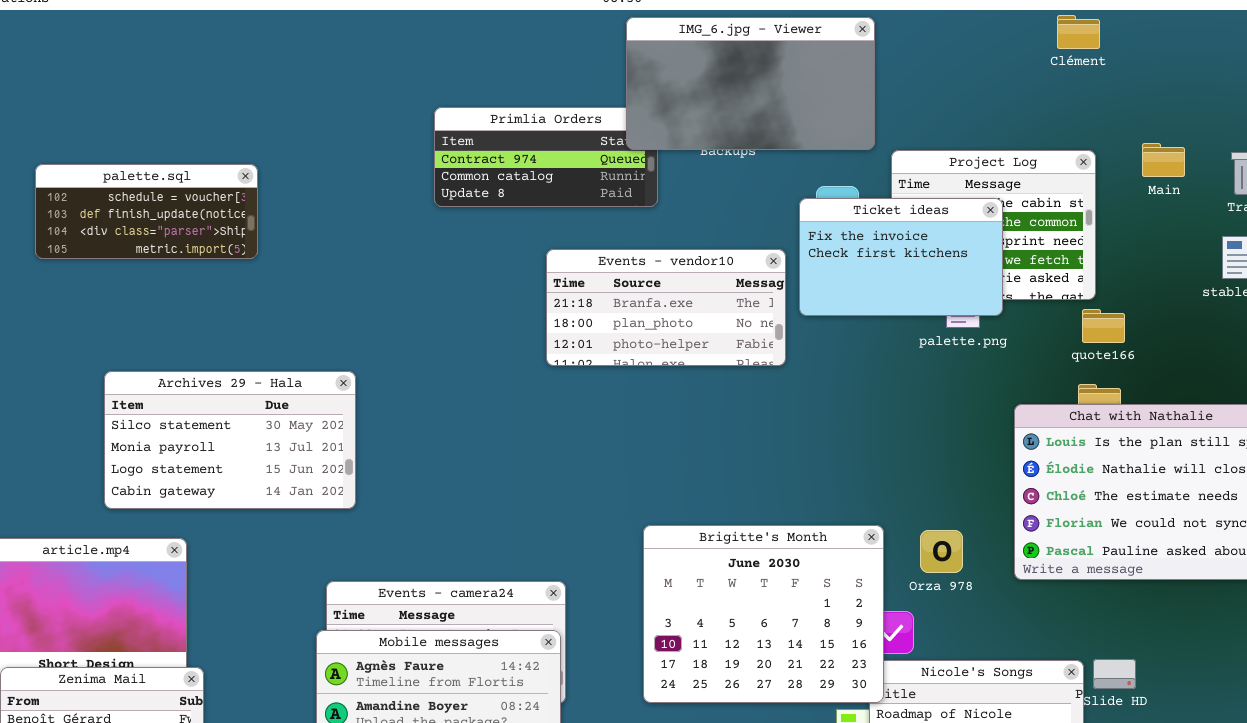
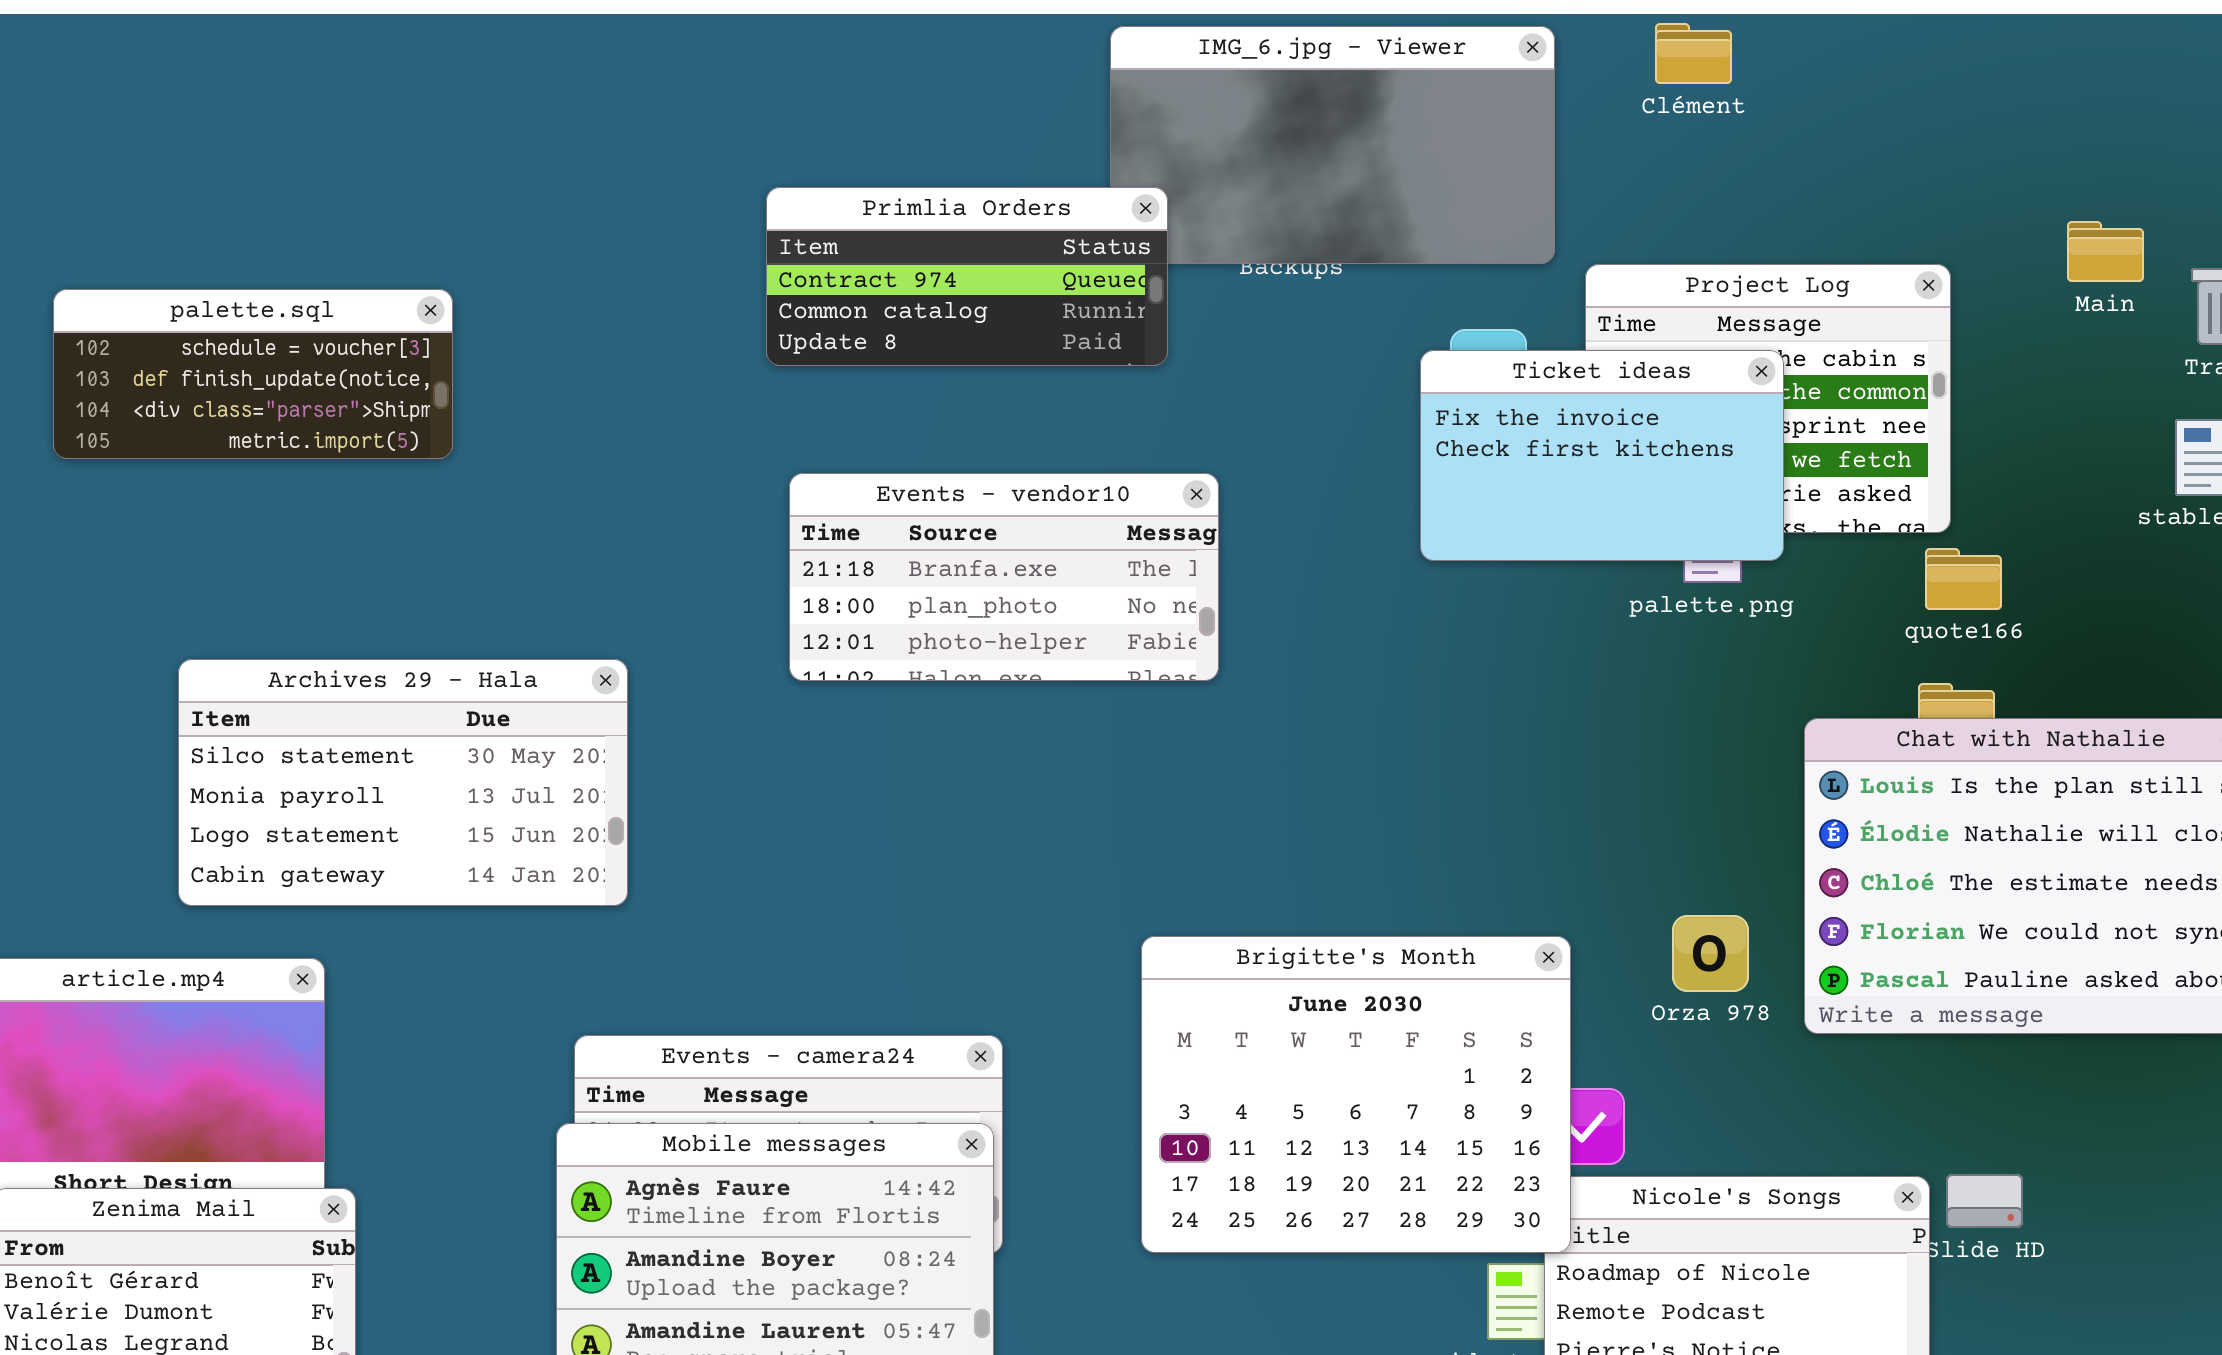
Clément: [1057,15,1100,49] -> [1655,23,1732,84], moved
Primlia Orders: [434,107,658,207] -> [766,187,1168,366], raised
Main: [1142,143,1185,177] -> [2067,221,2144,282], moved
Events - vendor10: [546,249,786,366] -> [789,473,1219,681], moved
Orza 978: [920,530,963,573] -> [1672,915,1749,992], moved

